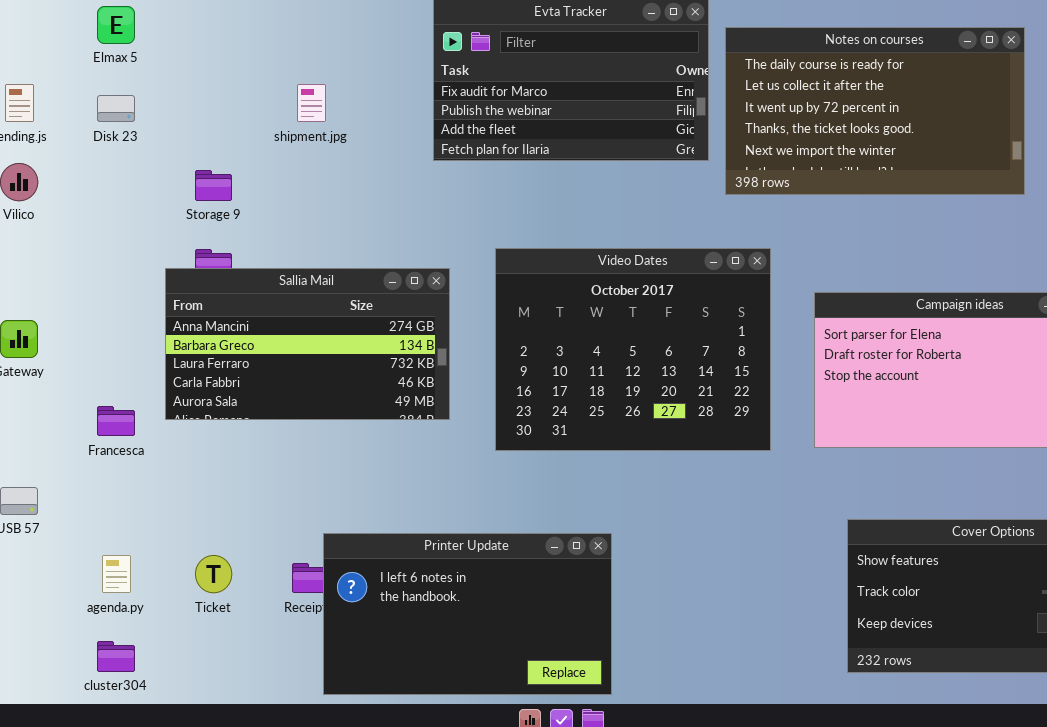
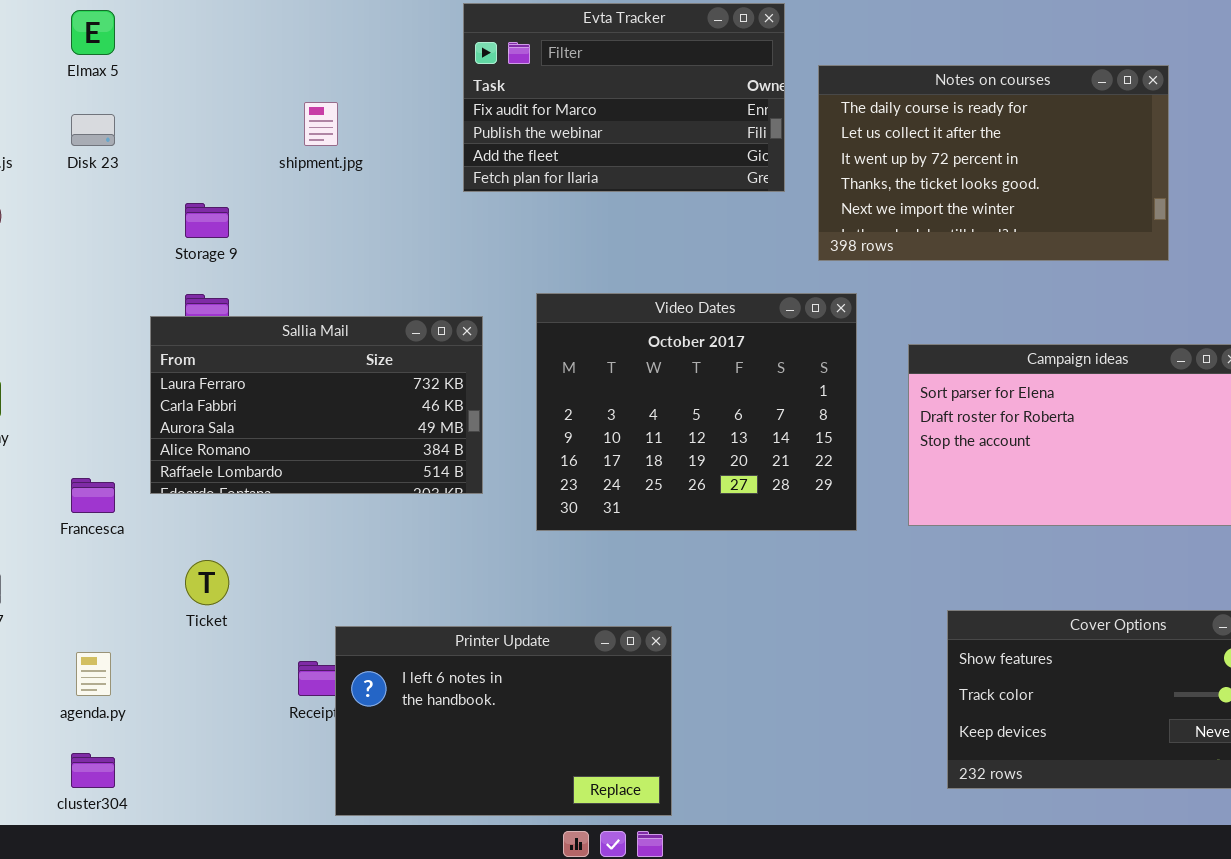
Notes on courses: [725,27,1025,195] -> [818,65,1169,261], moved
Sallia Mail: [165,268,450,420] -> [150,316,483,494], scrolled down 2 rows
Ticket: [195,555,232,593] -> [185,560,229,605], moved

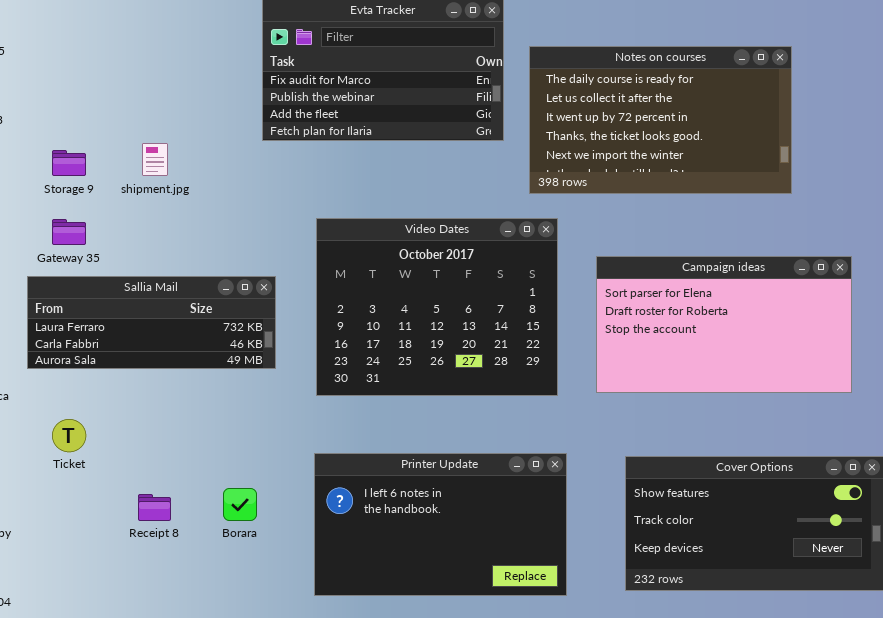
shipment.jpg: [304,102,338,146] -> [142,143,168,176], moved
Sallia Mail: [150,316,483,494] -> [27,276,276,369], resized
Printer Update: [335,626,672,816] -> [314,453,567,596], moved

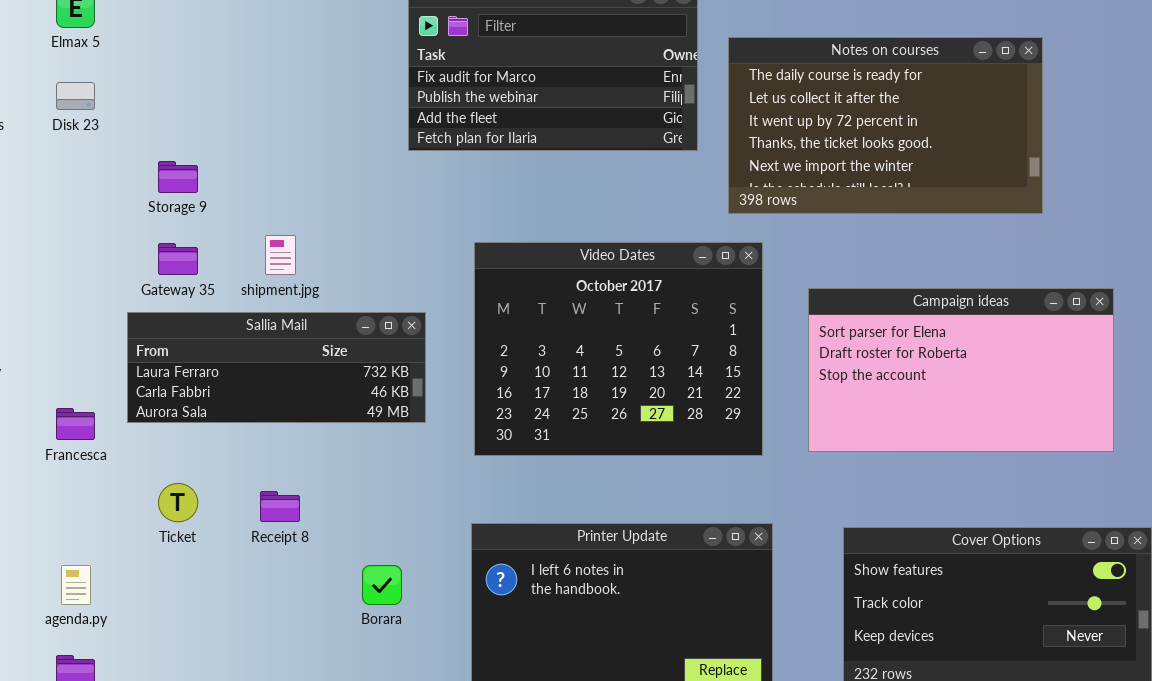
shipment.jpg: [142,143,168,176] -> [265,235,296,275], moved
Receipt 8: [138,494,171,521] -> [260,491,300,522], moved

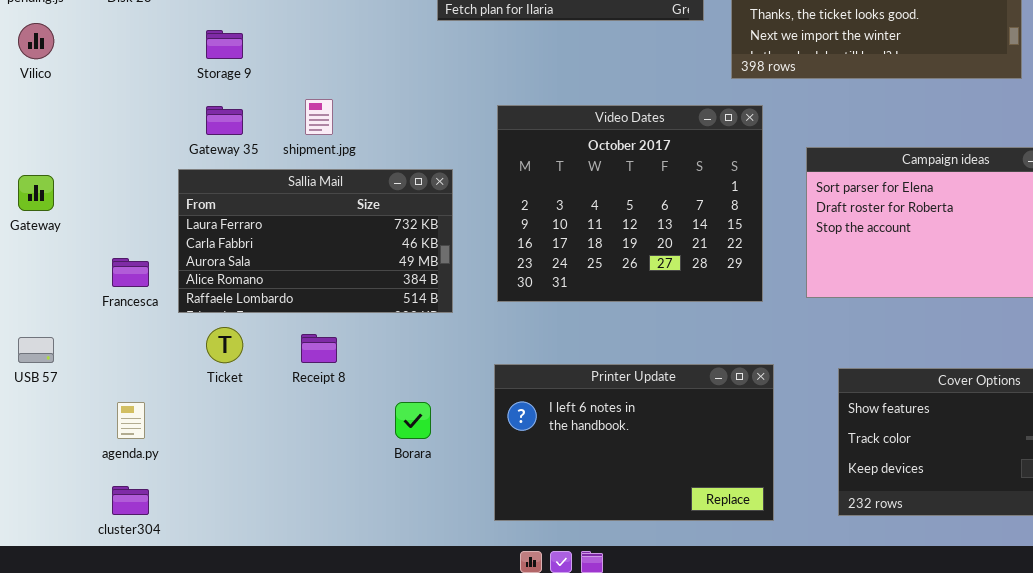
Sallia Mail: [127,312,426,423] -> [178,169,453,313], resized

